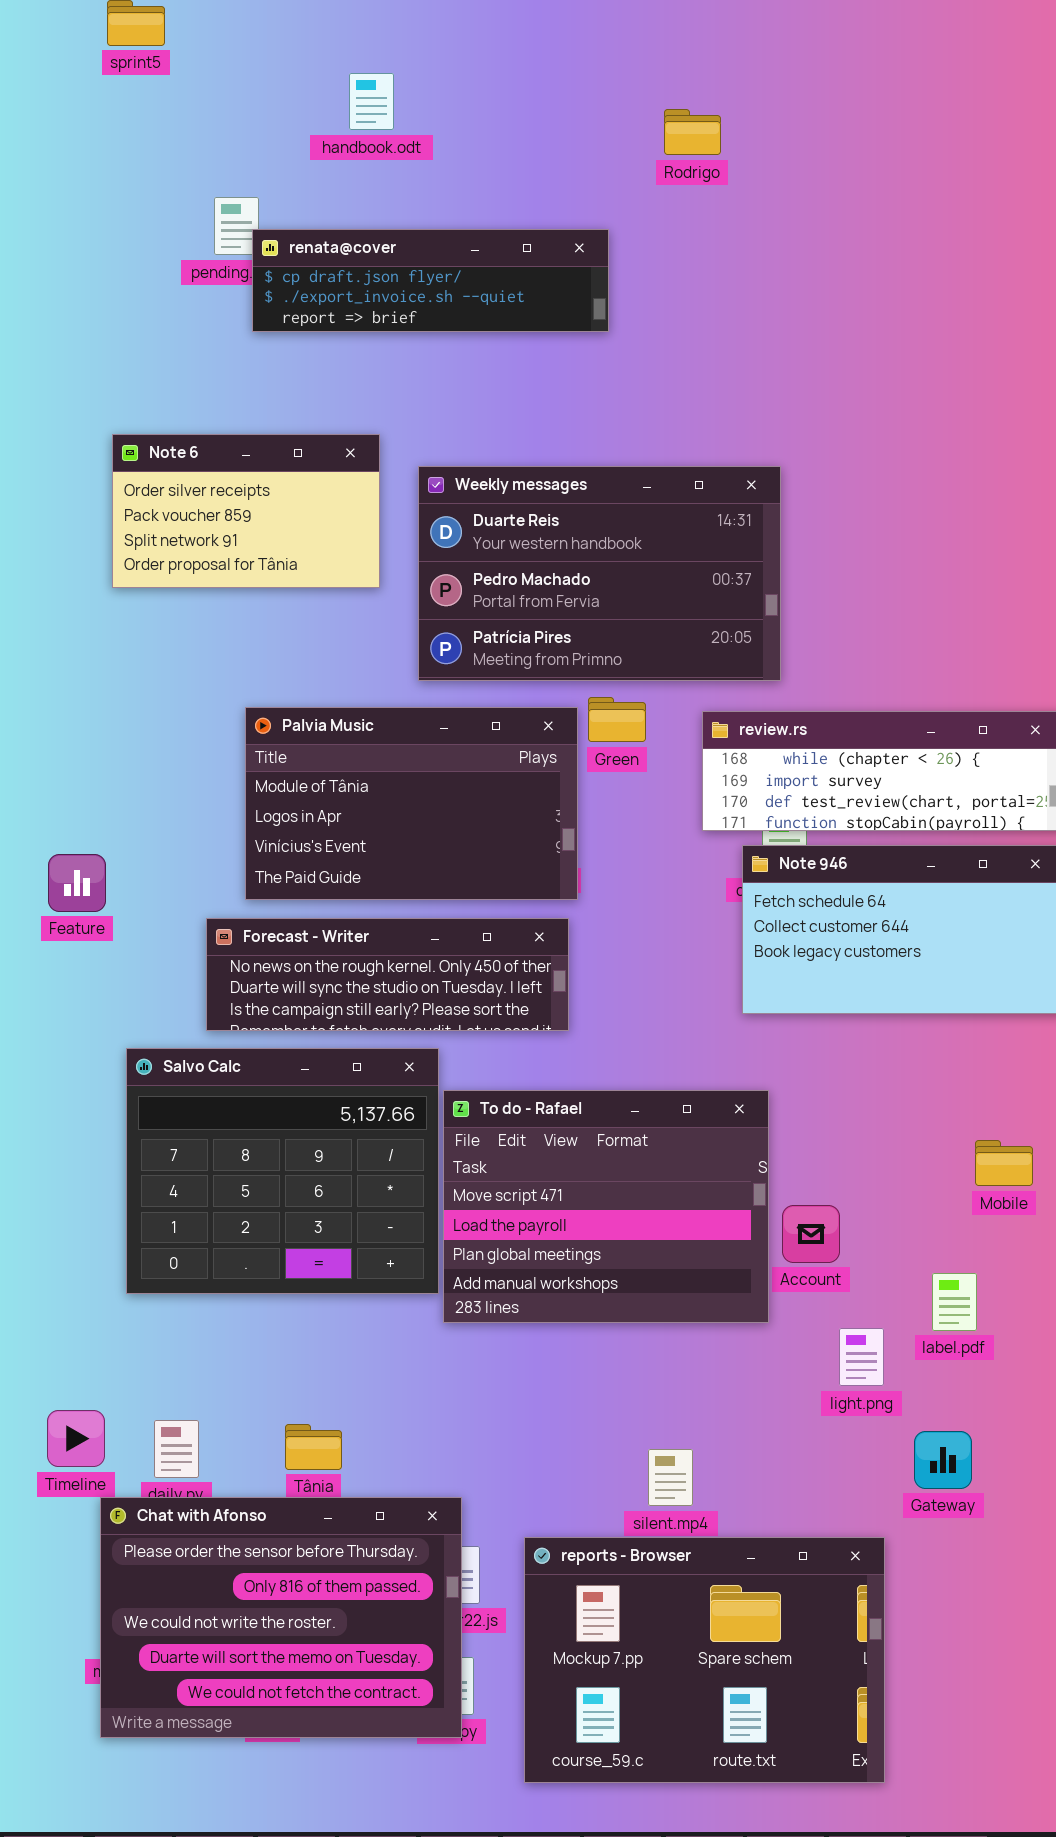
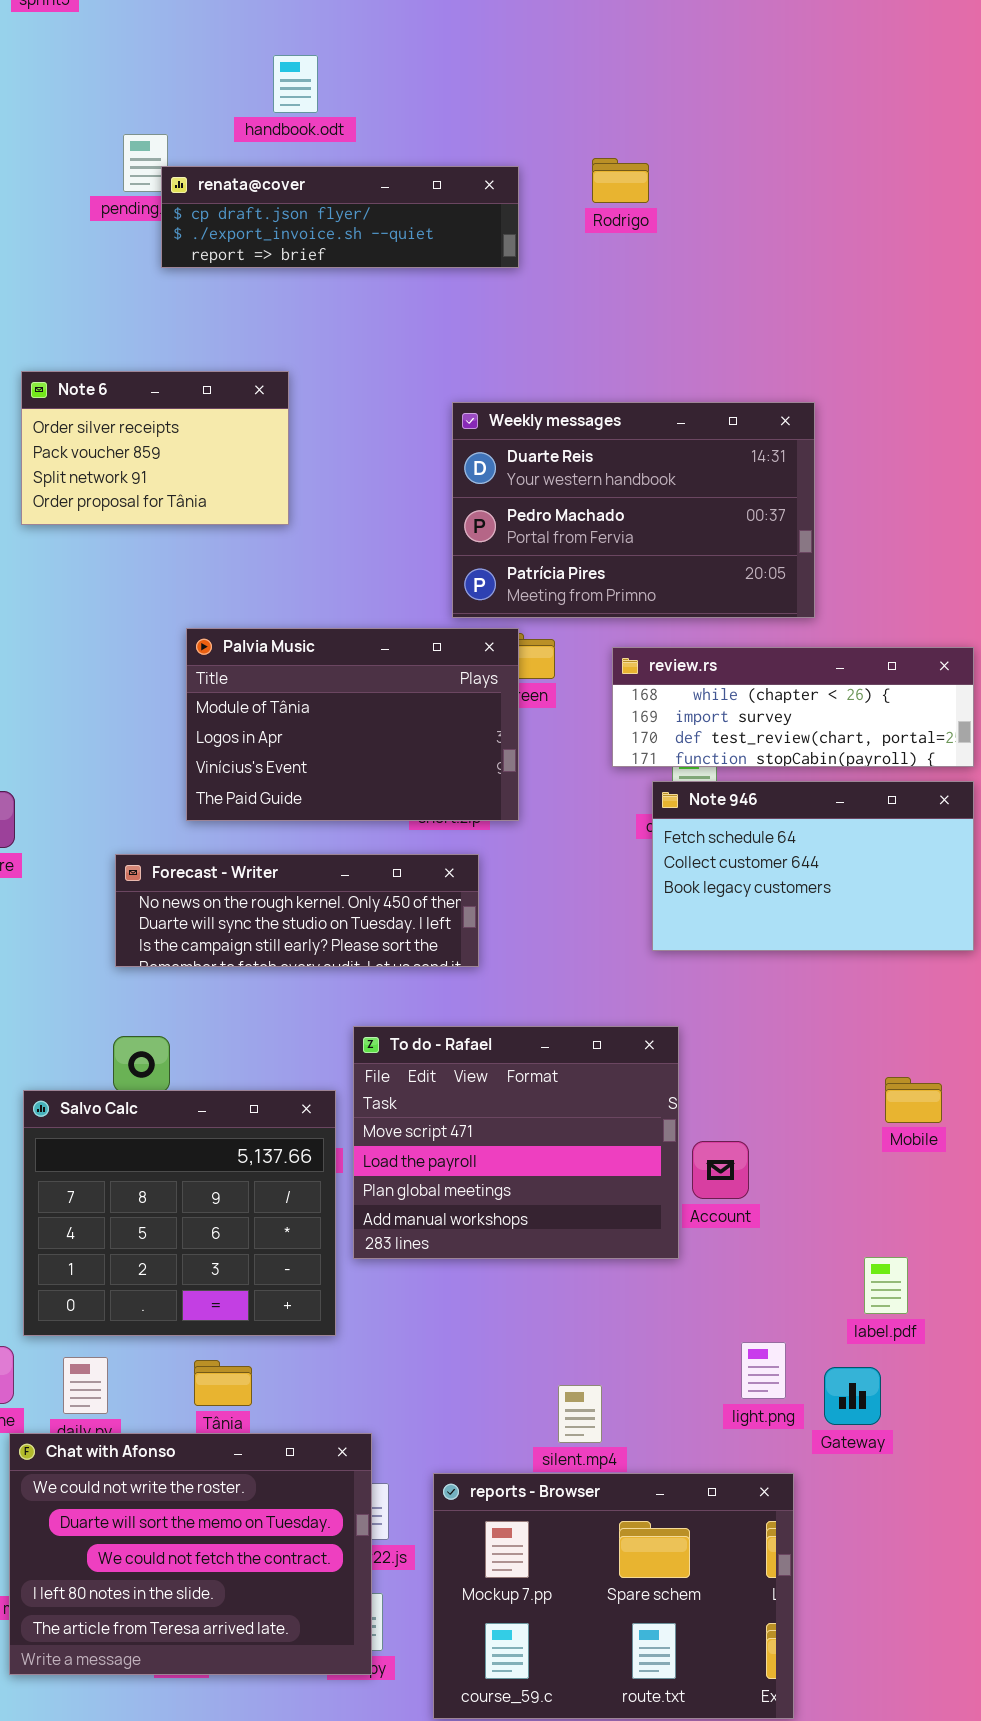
handbook.odt: [349,73,394,130] -> [273,55,318,113], moved
Rodrigo: [664,109,721,155] -> [592,158,649,203], moved
Weekly messages: [418,466,781,681] -> [452,402,815,618], moved
Palvia Music: [245,707,578,900] -> [186,628,519,821], moved
Salvo Calc: [126,1048,439,1294] -> [23,1090,336,1336], moved
label.pdf: [932,1273,977,1331] -> [864,1257,908,1314], moved
light.png: [839,1328,884,1386] -> [741,1342,786,1399], moved
Chat with Afonso: [100,1497,462,1738] -> [9,1433,372,1675], scrolled down 2 rows

